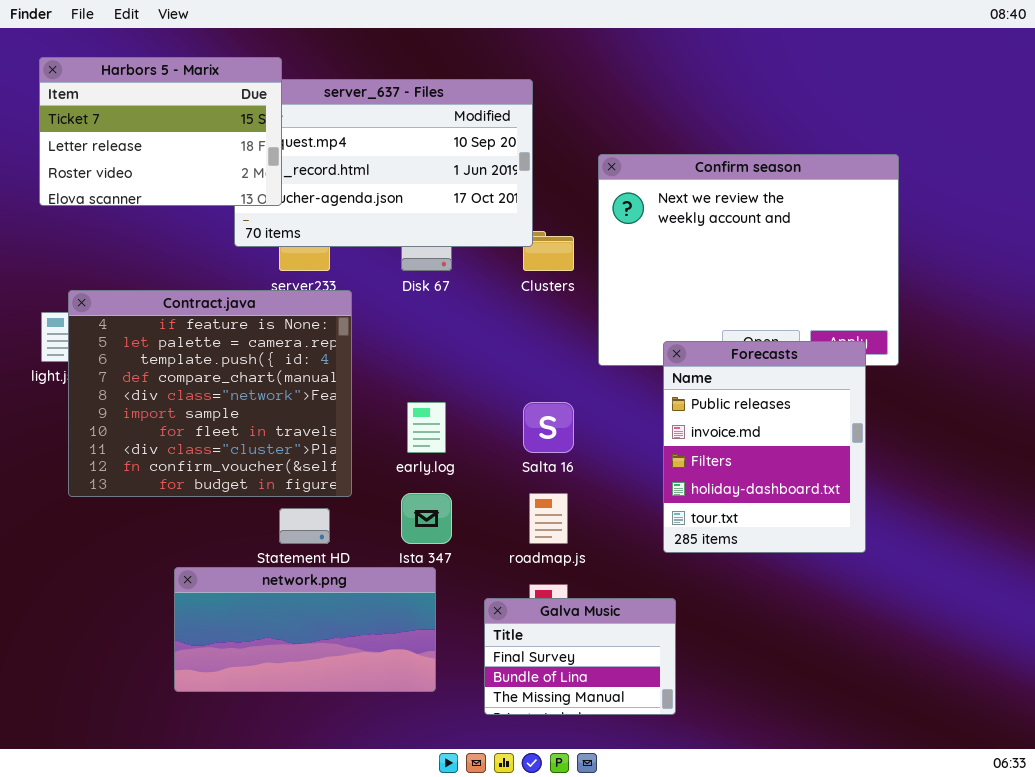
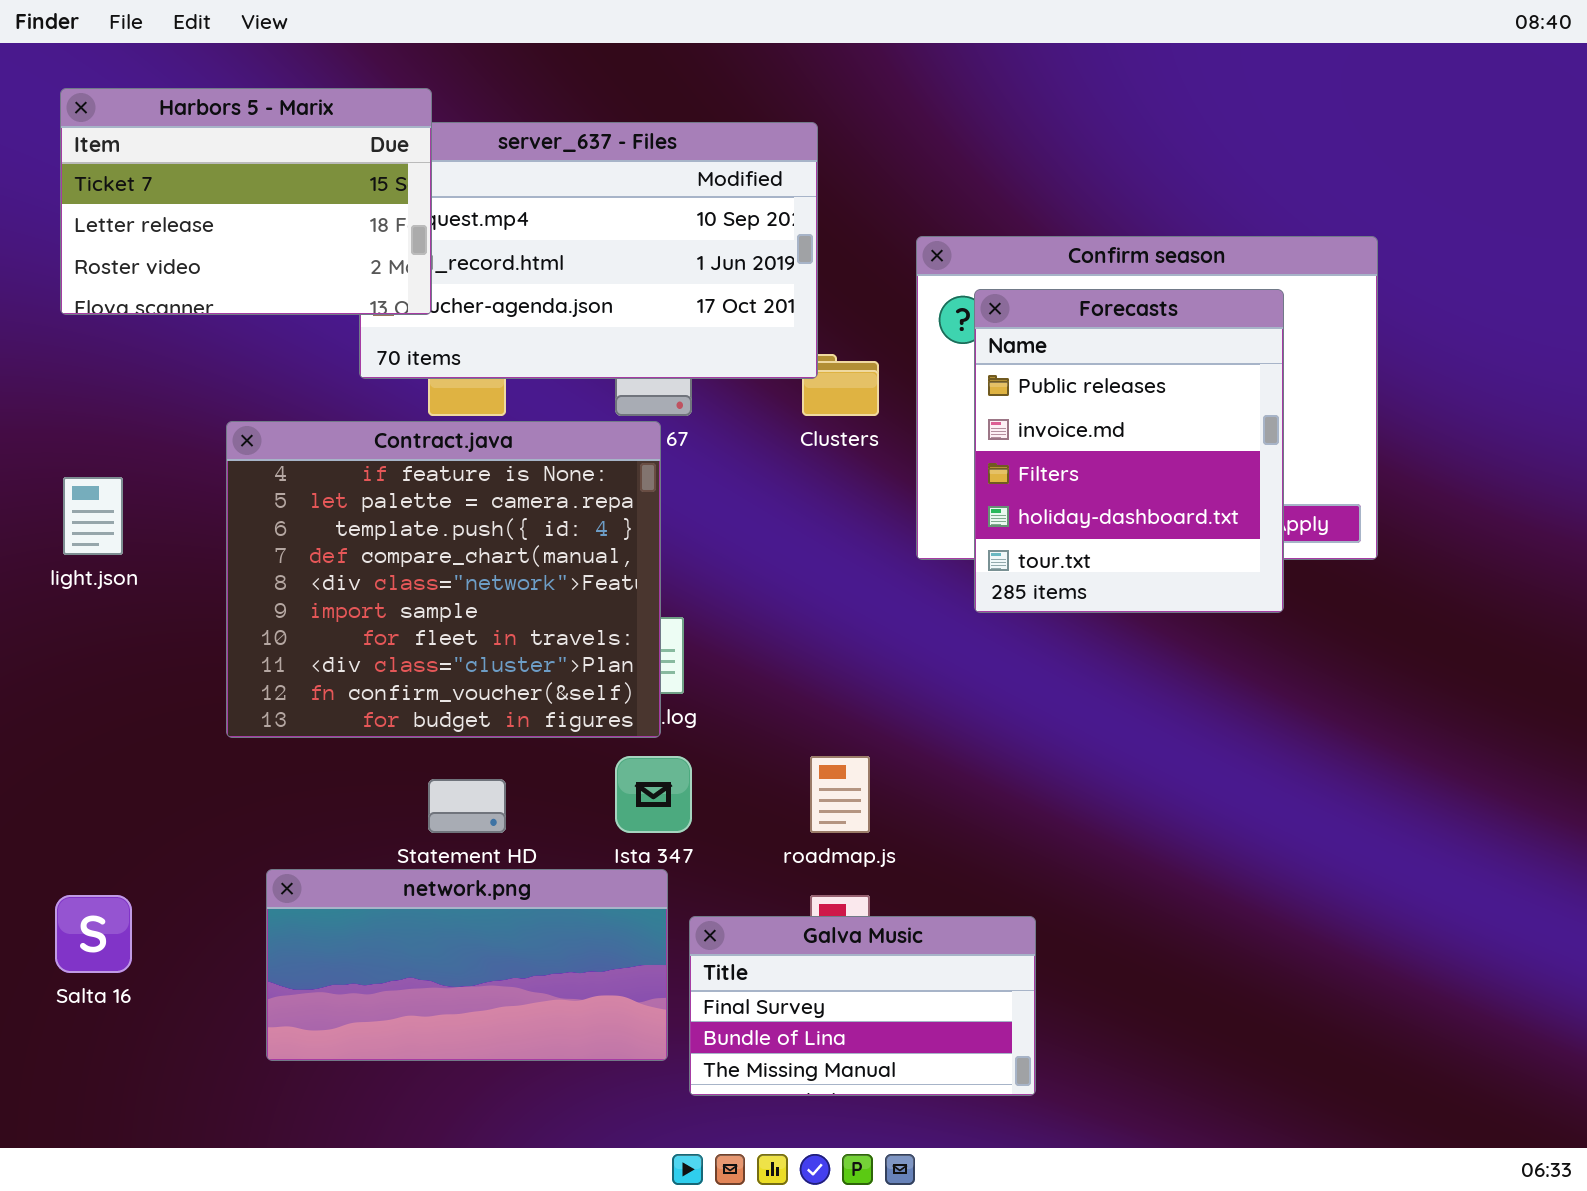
Contract.java: [68,290,352,497] -> [226,421,661,738], moved
Forecasts: [663,341,866,553] -> [974,289,1284,613], moved
Salta 16: [523,402,574,453] -> [55,895,132,973], moved
Galva Music: [484,598,676,715] -> [689,916,1036,1096], resized

